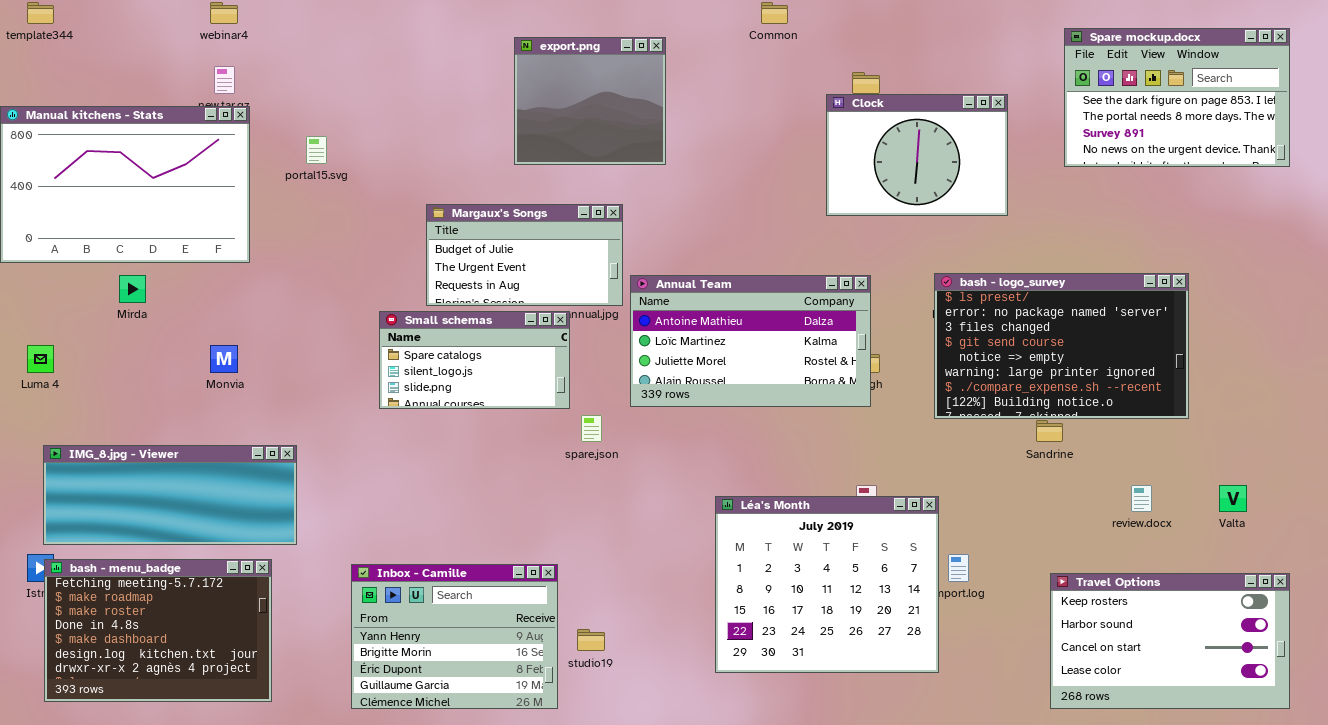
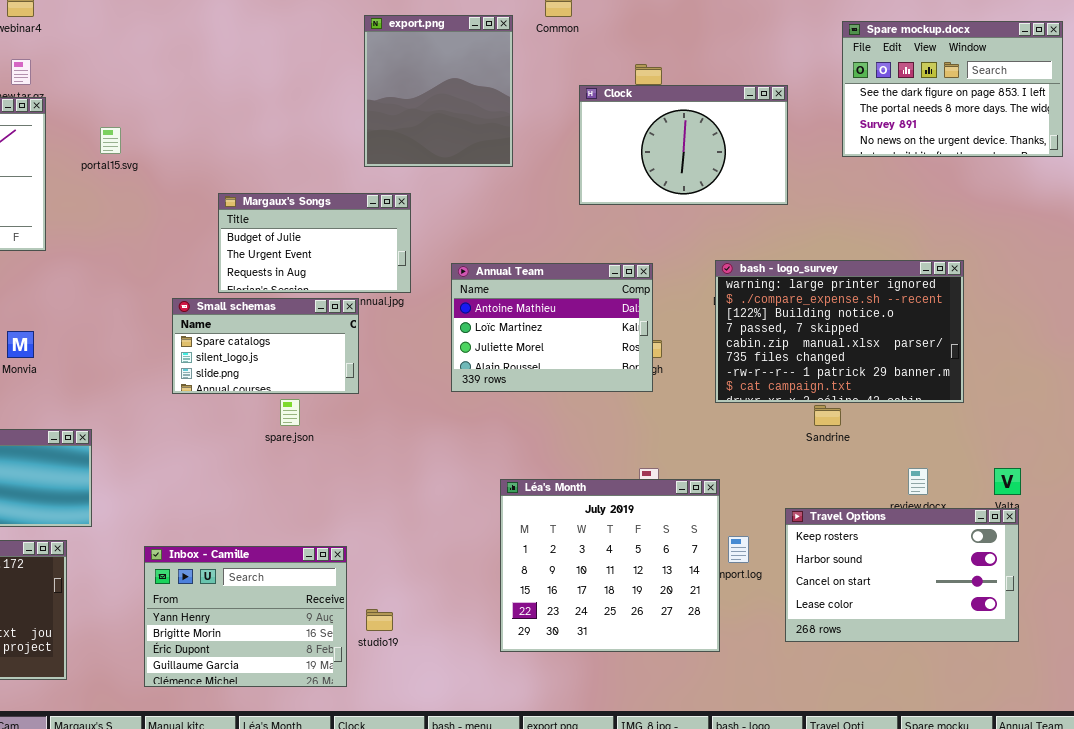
export.png: [514,37,666,165] -> [364,15,513,167], moved, resized
Clock: [826,94,1008,216] -> [579,85,788,205], resized
bash - logo_survey: [934,273,1189,419] -> [715,260,964,403], scrolled down 5 rows
Annual Team: [630,275,871,407] -> [451,263,653,392], resized
spare.json: [581,415,602,442] -> [280,399,300,426], moved
Travel Options: [1050,573,1290,709] -> [785,508,1019,642], moved

